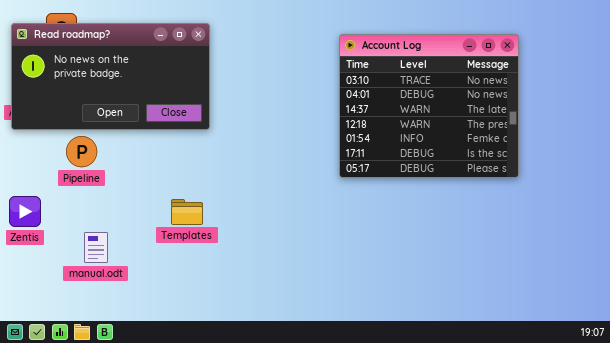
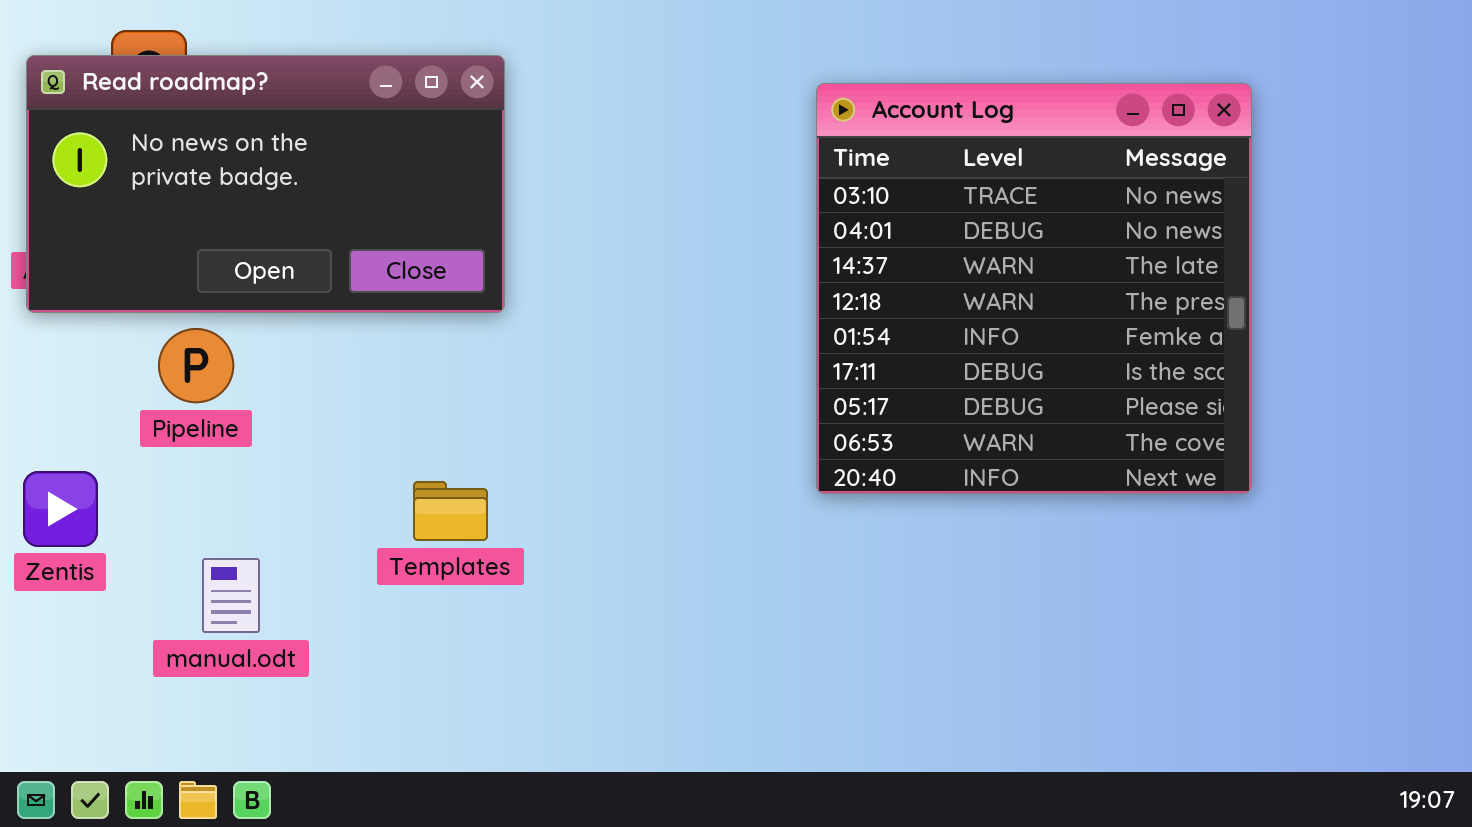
Account Log: [339,34,519,178] -> [816,83,1252,494], resized

